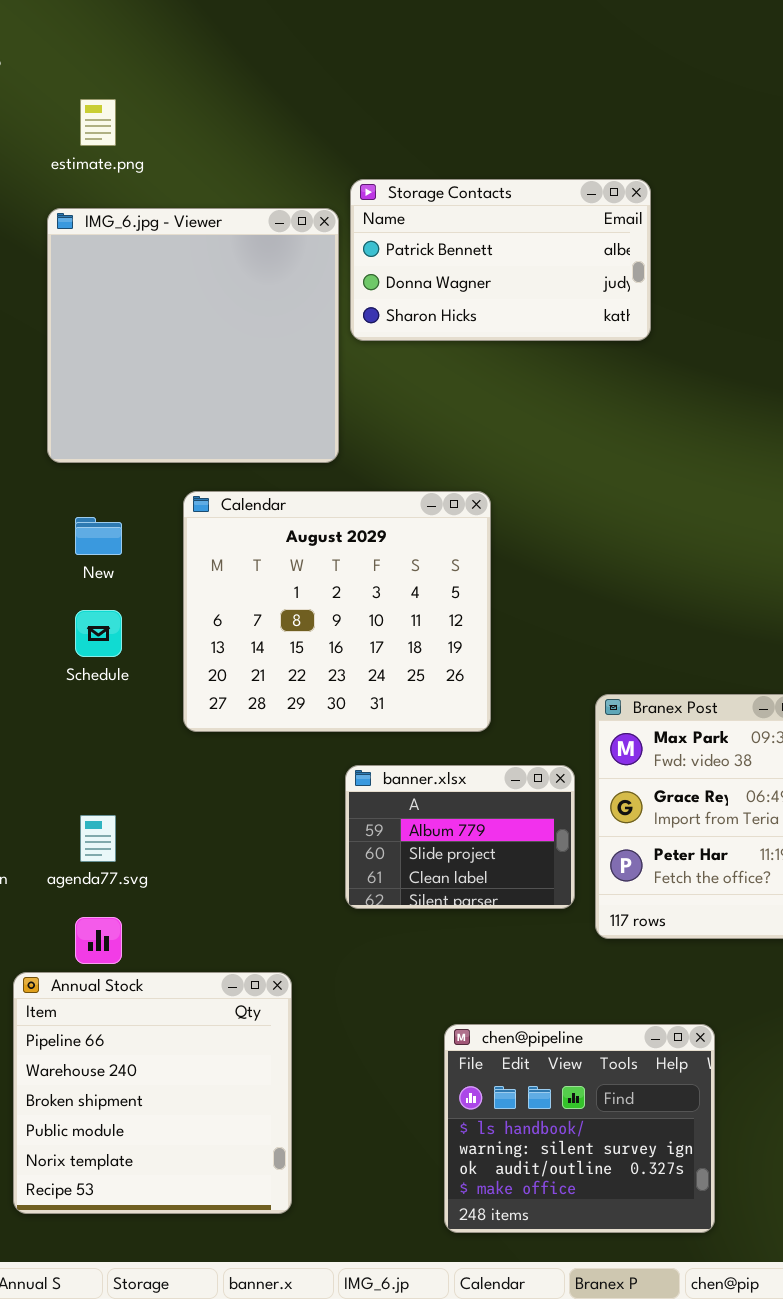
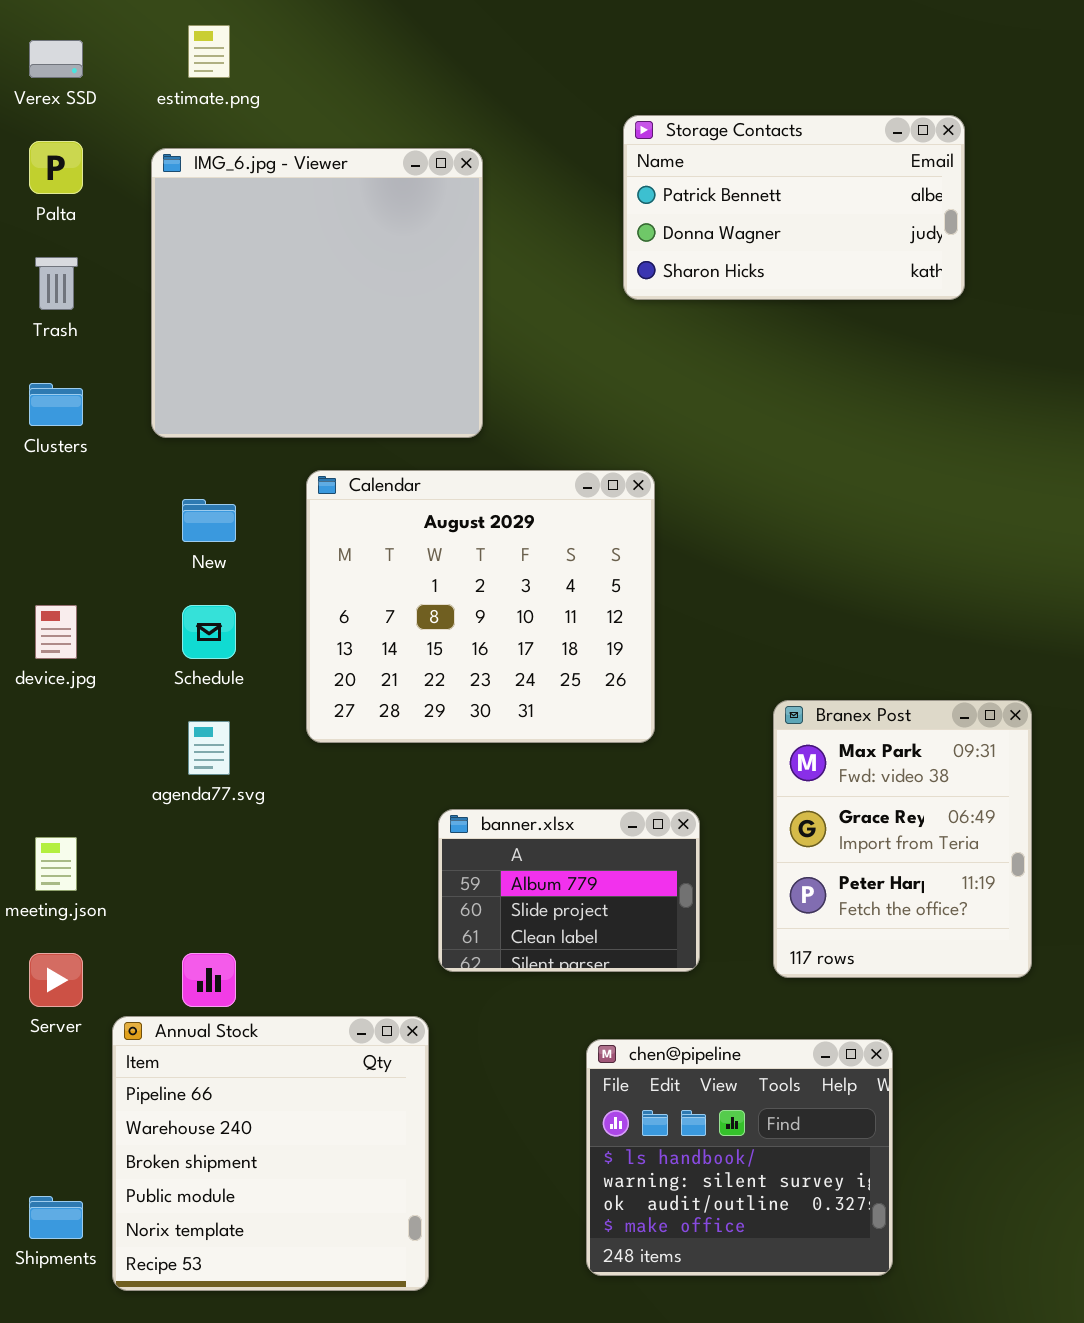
Storage Contacts: [350,179,651,341] -> [623,115,965,300], moved
banner.xlsx: [345,765,575,909] -> [438,809,700,972], moved
agenda77.svg: [80,815,116,862] -> [188,721,230,775], moved
chen@pipeline: [444,1024,715,1233] -> [586,1039,893,1276], moved

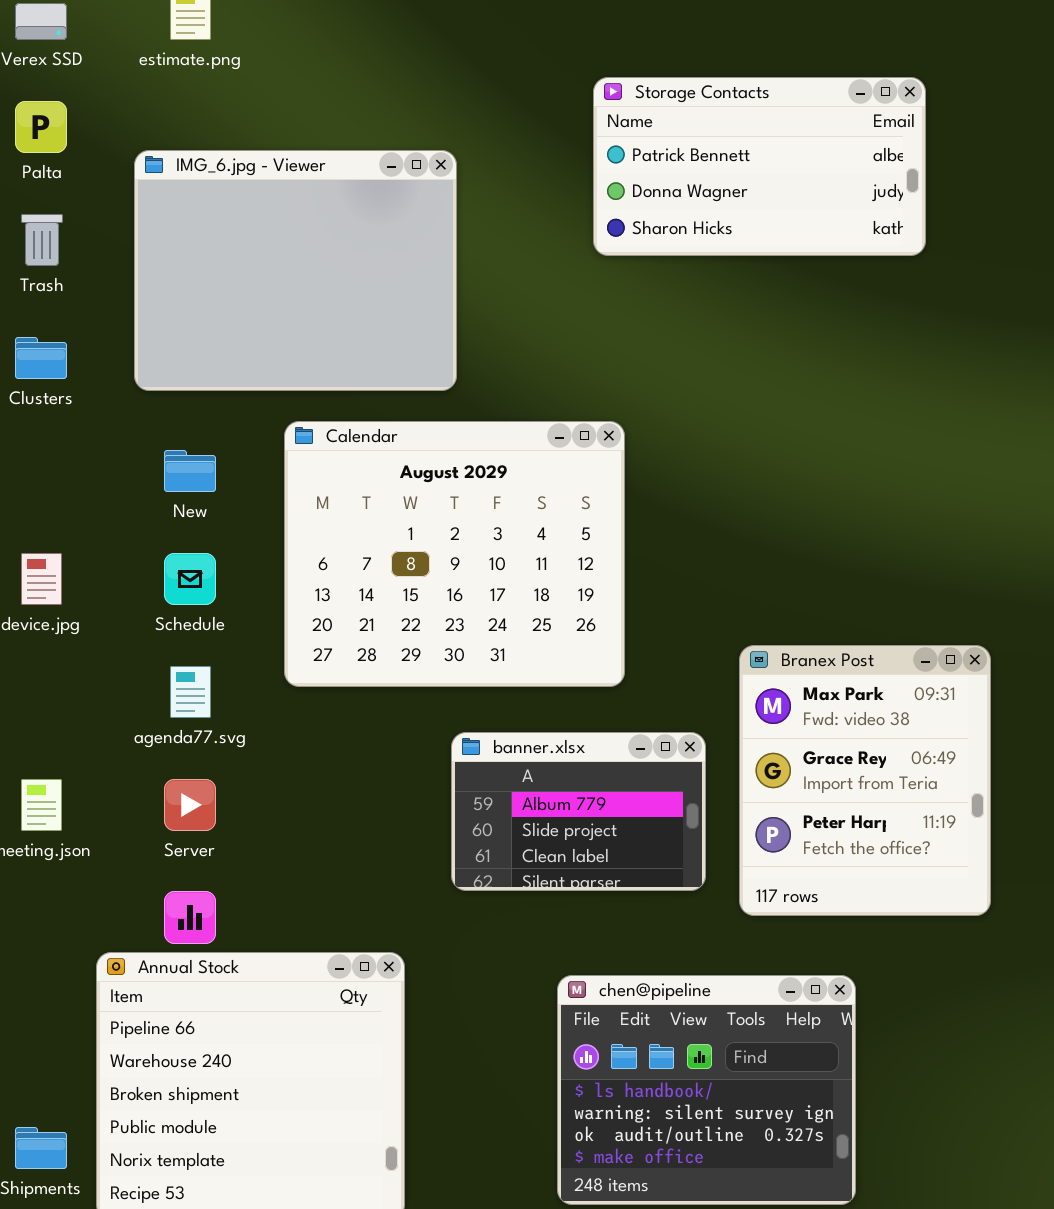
IMG_6.jpg - Viewer: [151,148,483,438] -> [134,150,457,391], resized
banner.xlsx: [438,809,700,972] -> [451,732,706,891], moved
Server: [29,953,83,1007] -> [164,779,216,831], moved

